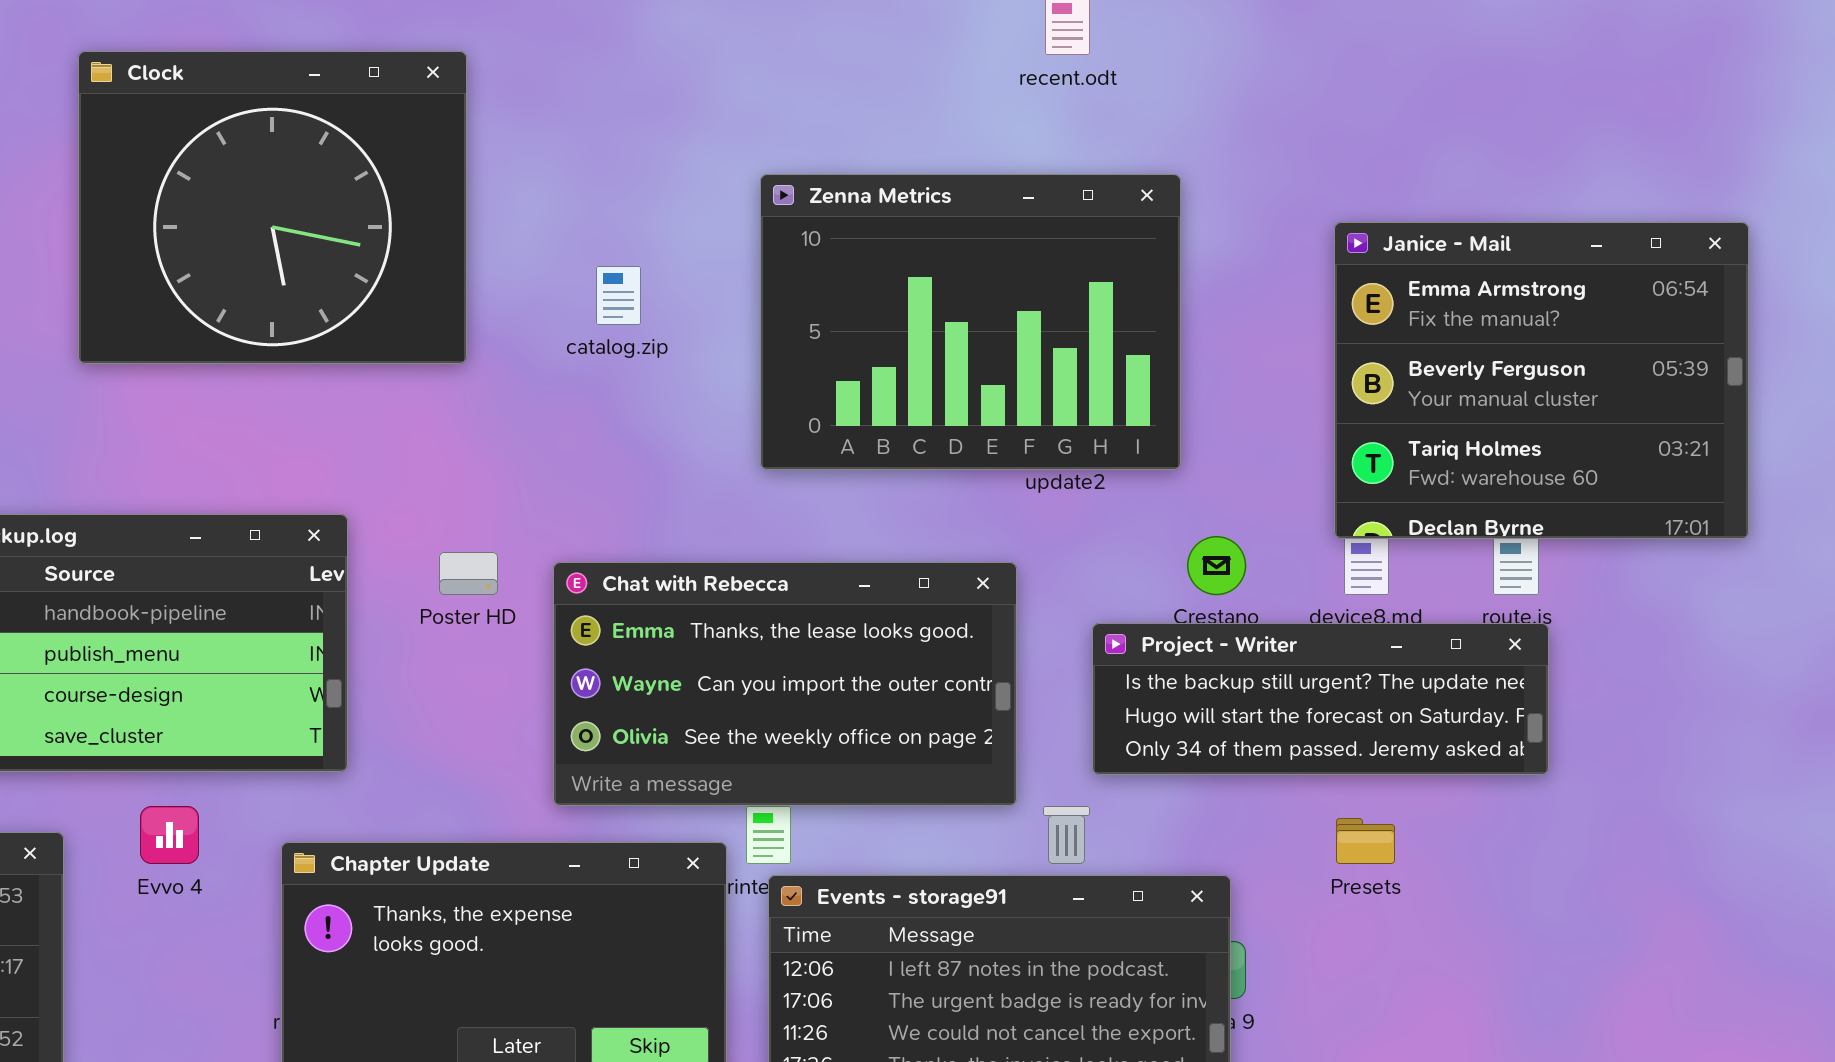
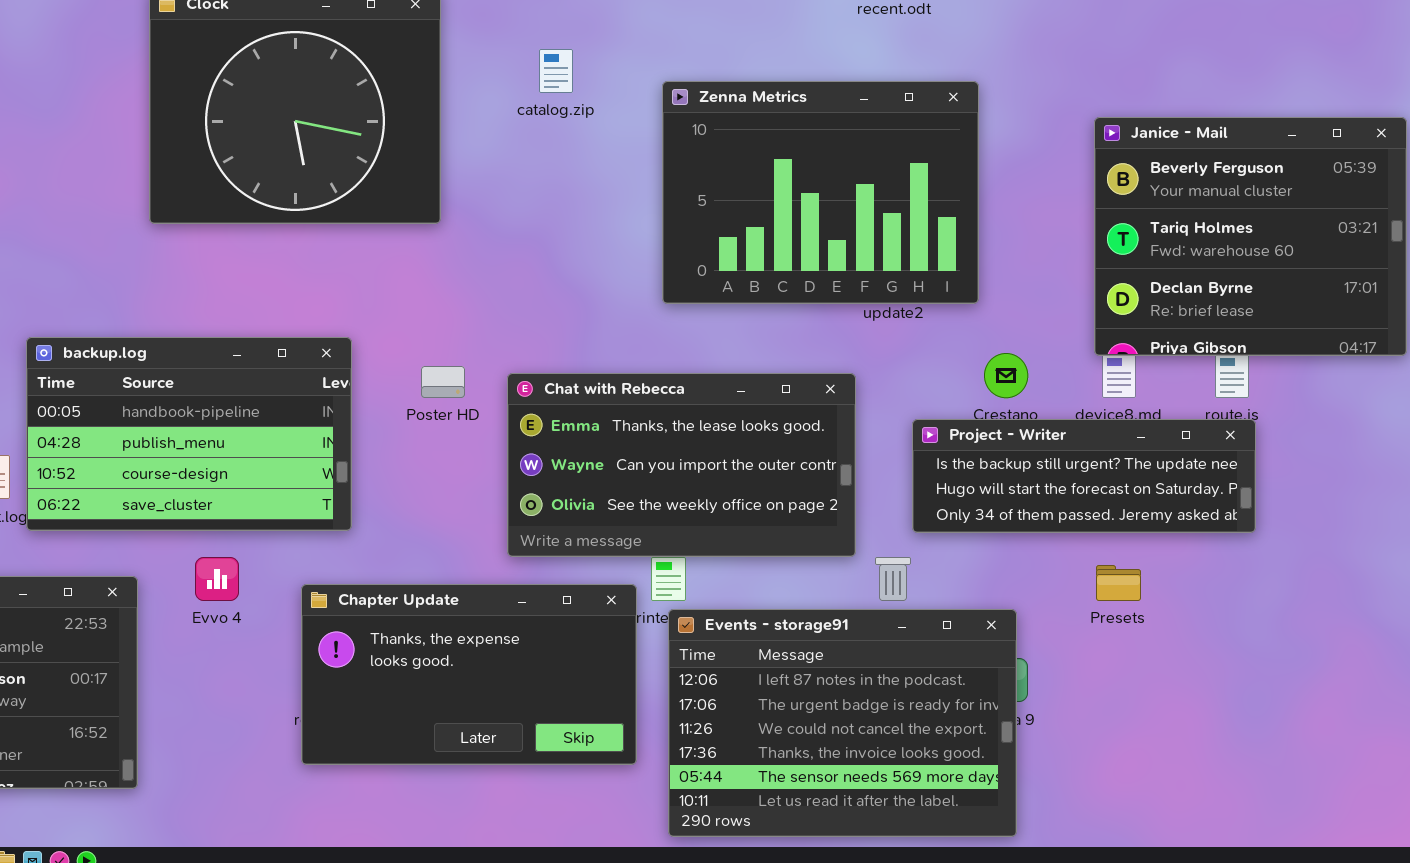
Janice - Mail: [1334,222,1749,539] -> [1094,117,1407,356], scrolled down 1 row
catalog.zip: [596,266,641,325] -> [539,49,573,93], moved

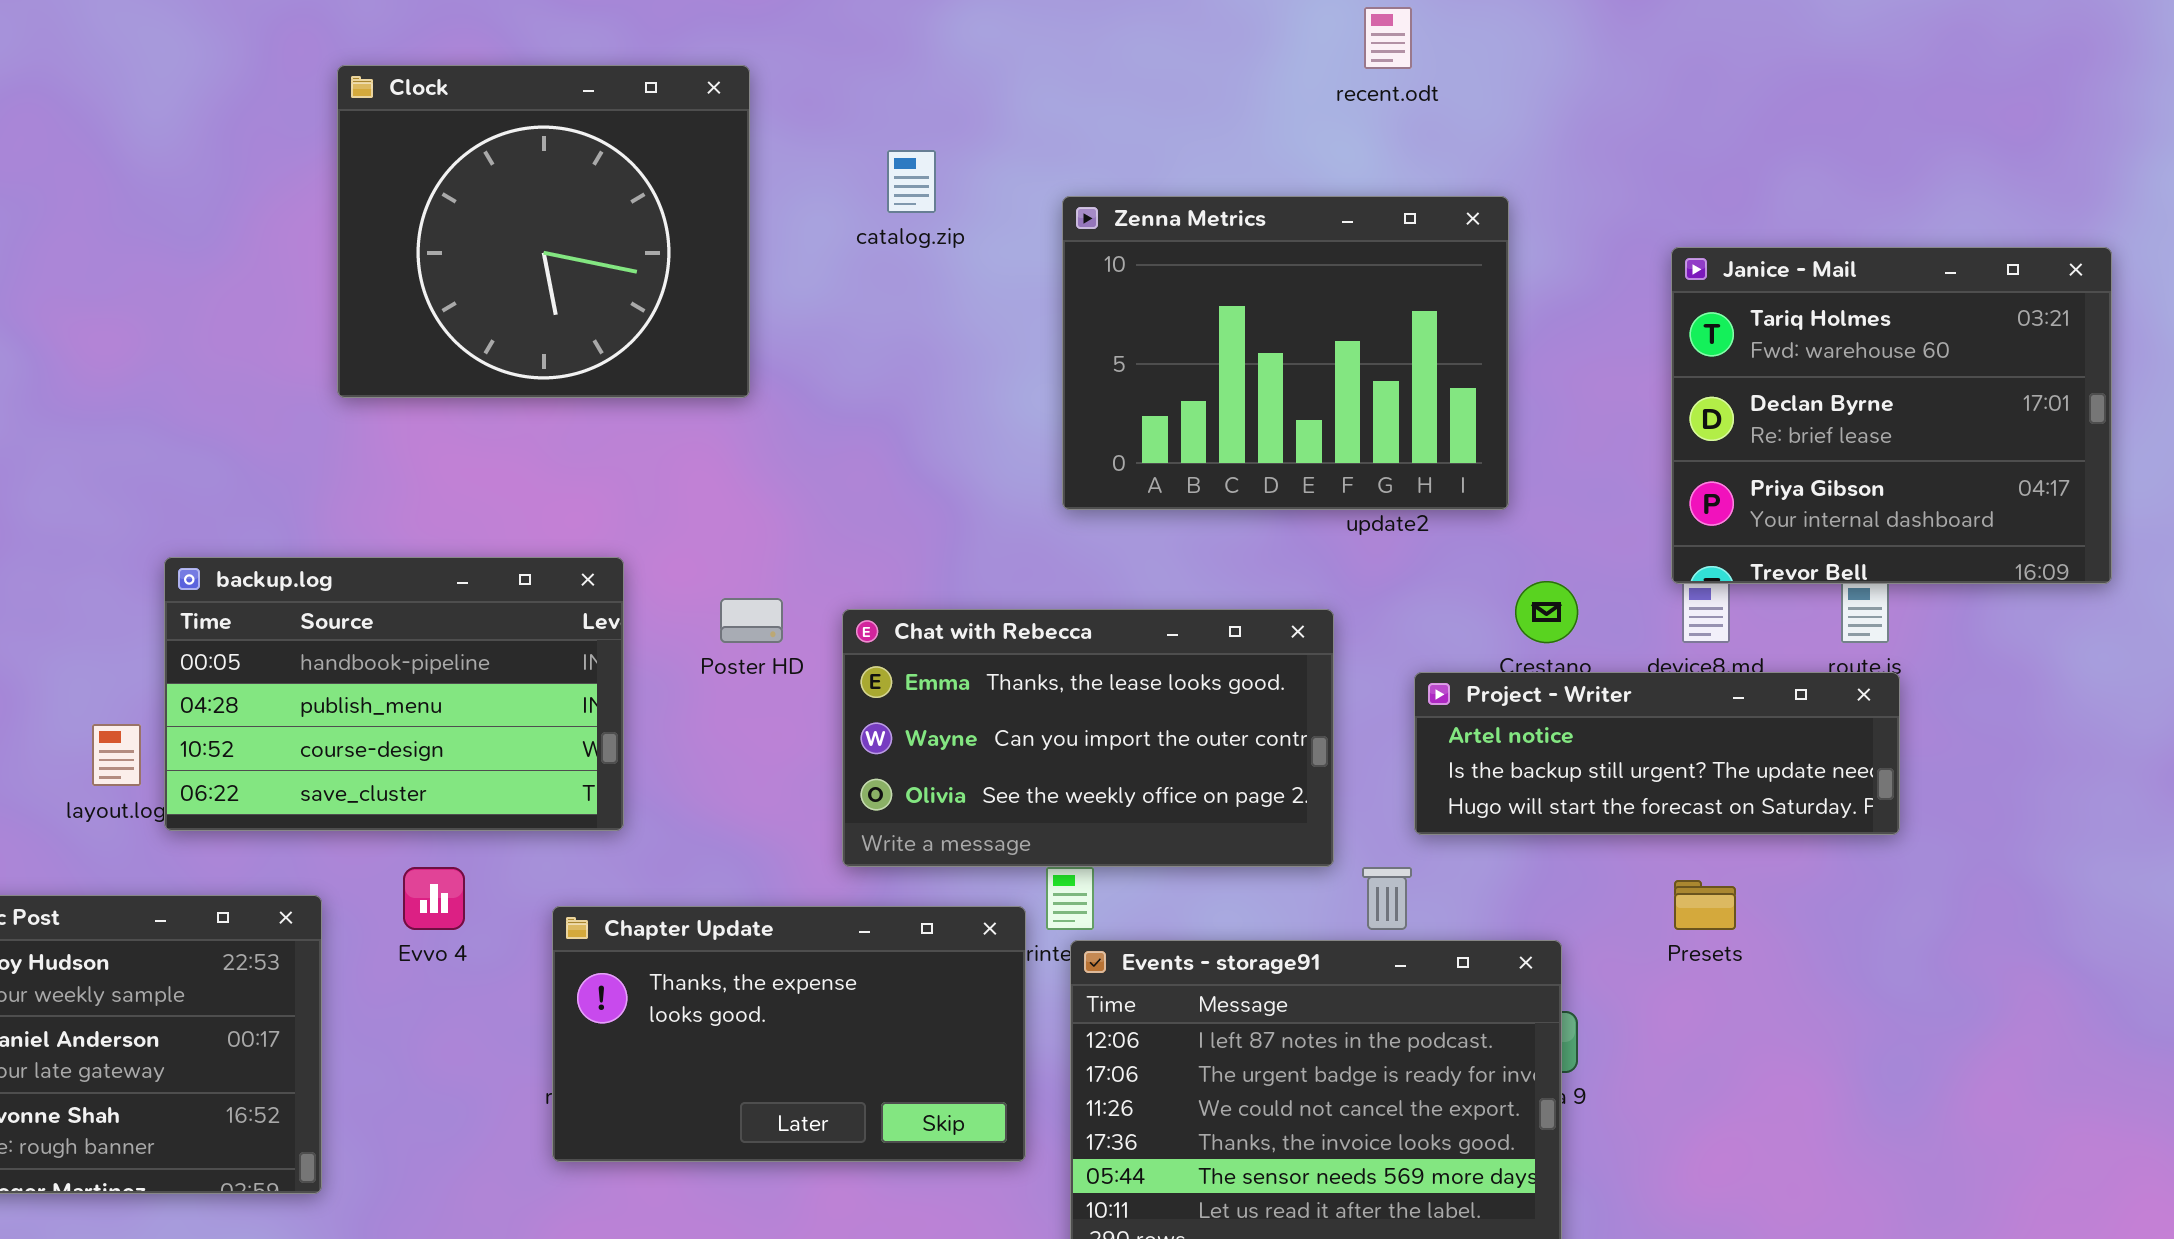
Janice - Mail: [1094,117,1407,356] -> [1671,247,2112,584], scrolled down 1 row
Project - Writer: [912,419,1256,533] -> [1414,672,1900,835], scrolled up 1 row

